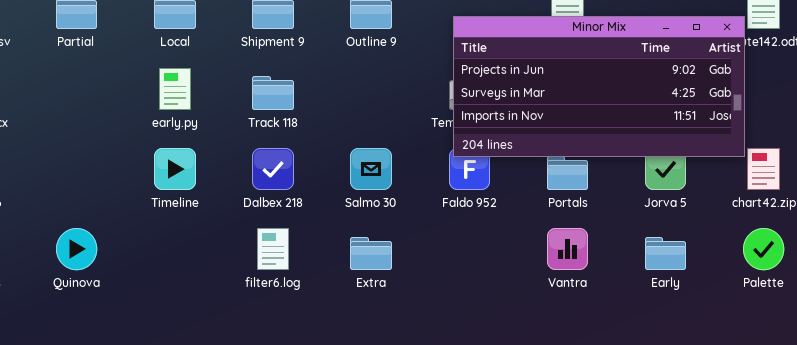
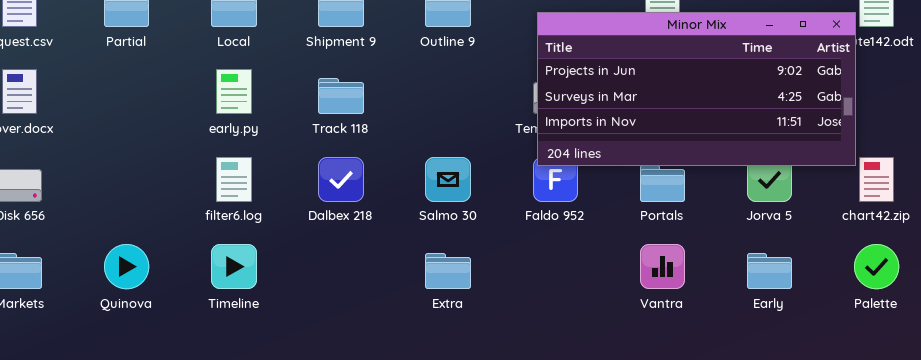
Timeline: [154,148,196,190] -> [211,244,257,289], moved
filter6.log: [257,228,289,270] -> [216,157,252,202], moved

